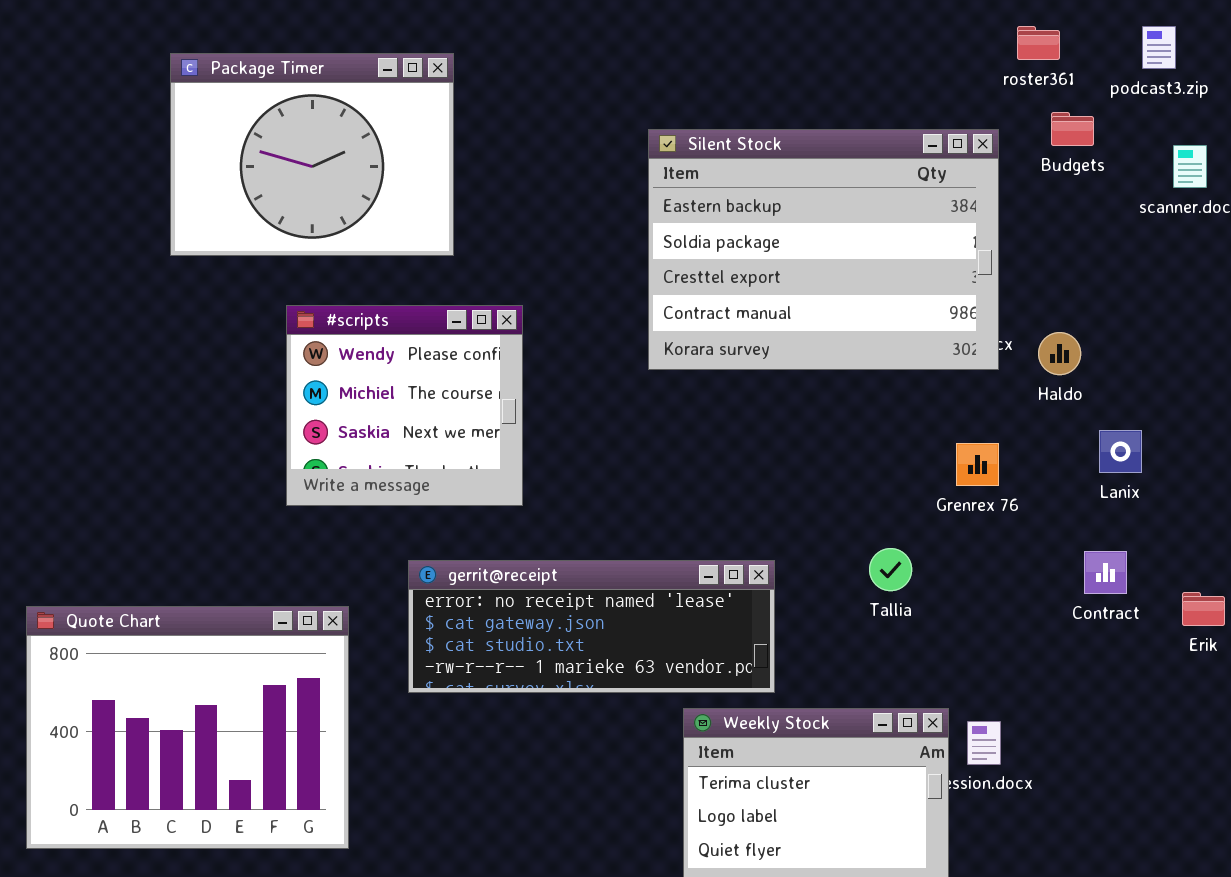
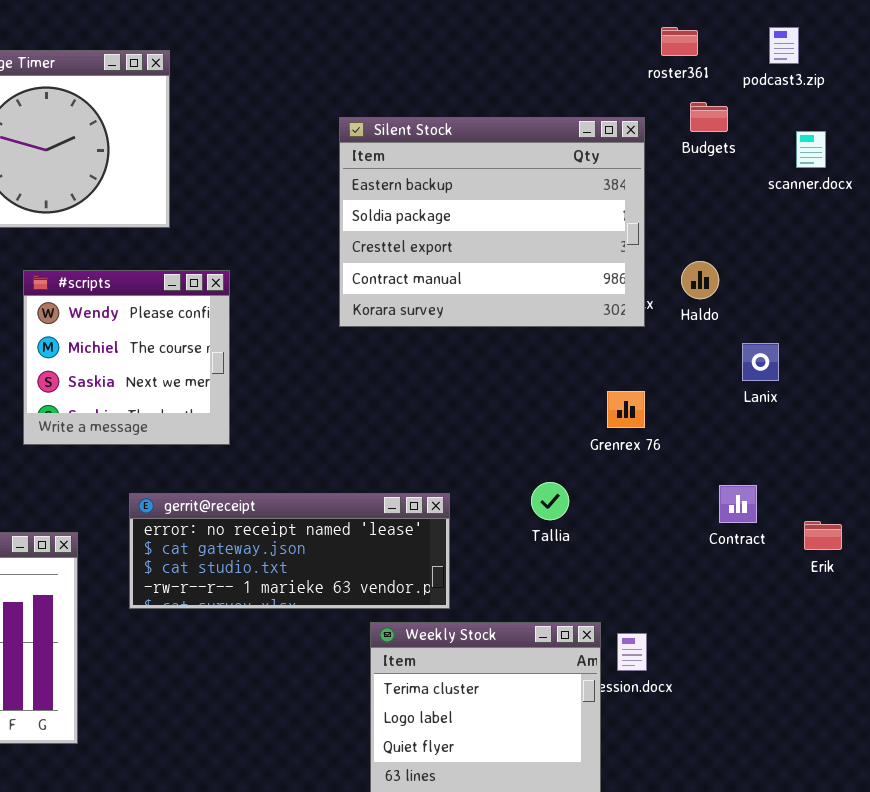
Haldo: [1038,332,1081,375] -> [681,261,719,299], moved
Lanix: [1099,430,1142,473] -> [742,343,779,381], moved

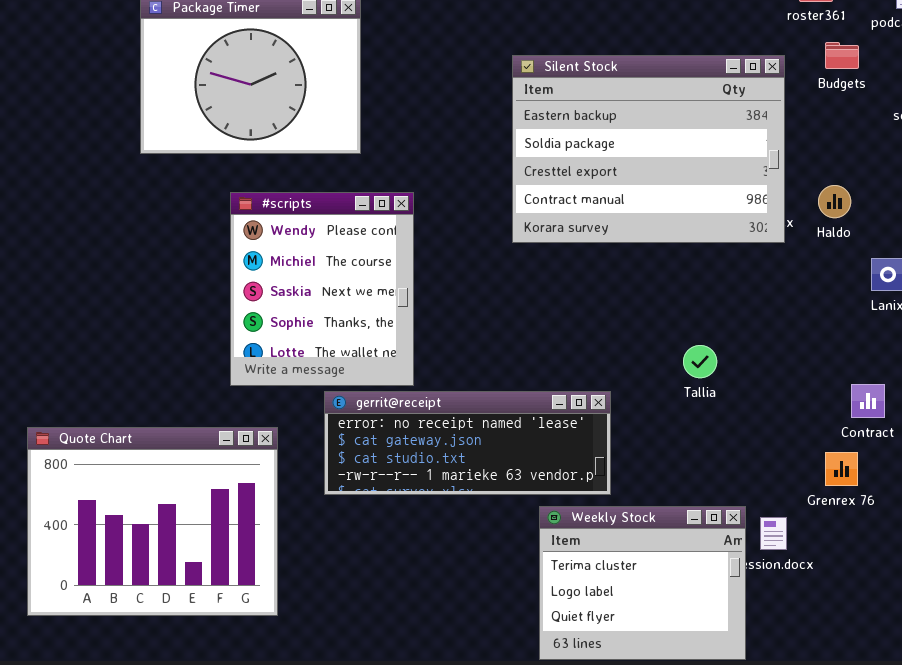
#scripts: [23,270,230,445] -> [230,192,414,386], resized
Grenrex 76: [607,391,645,428] -> [825,452,858,486], moved
Tallia: [531,482,569,520] -> [683,345,717,378], moved

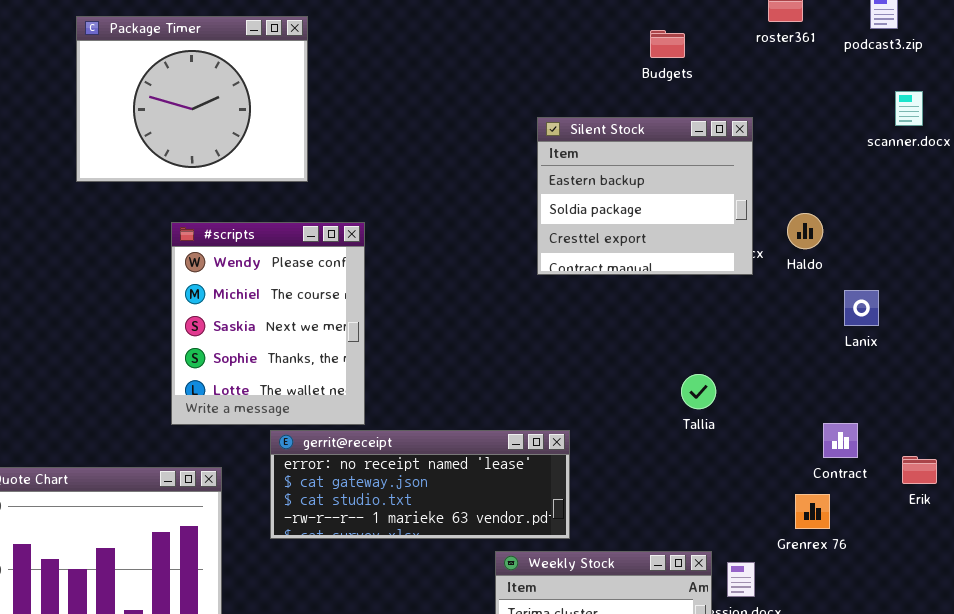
Budgets: [825,42,859,69] -> [650,30,685,58], moved
Silent Stock: [512,55,785,243] -> [537,117,753,275], resized
Tallia: [683,345,717,378] -> [681,374,716,409], moved

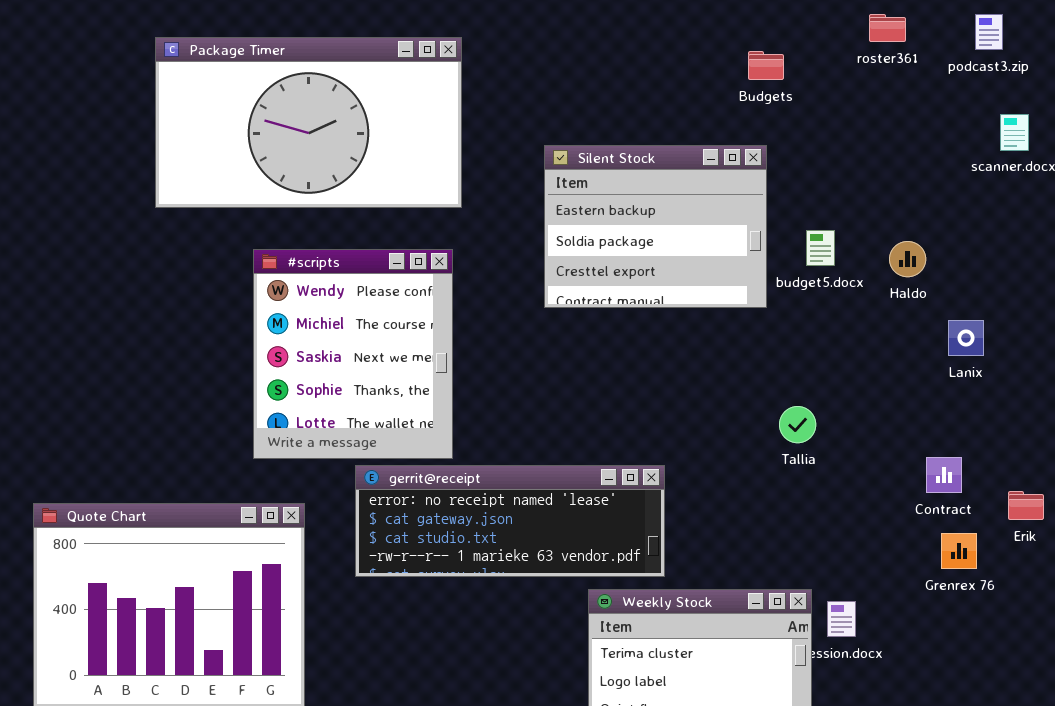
Package Timer: [76,16,308,182] -> [155,37,462,208], resized
Silent Stock: [537,117,753,275] -> [544,145,767,308], moved
Grenrex 76: [795,494,830,529] -> [941,533,977,569], moved

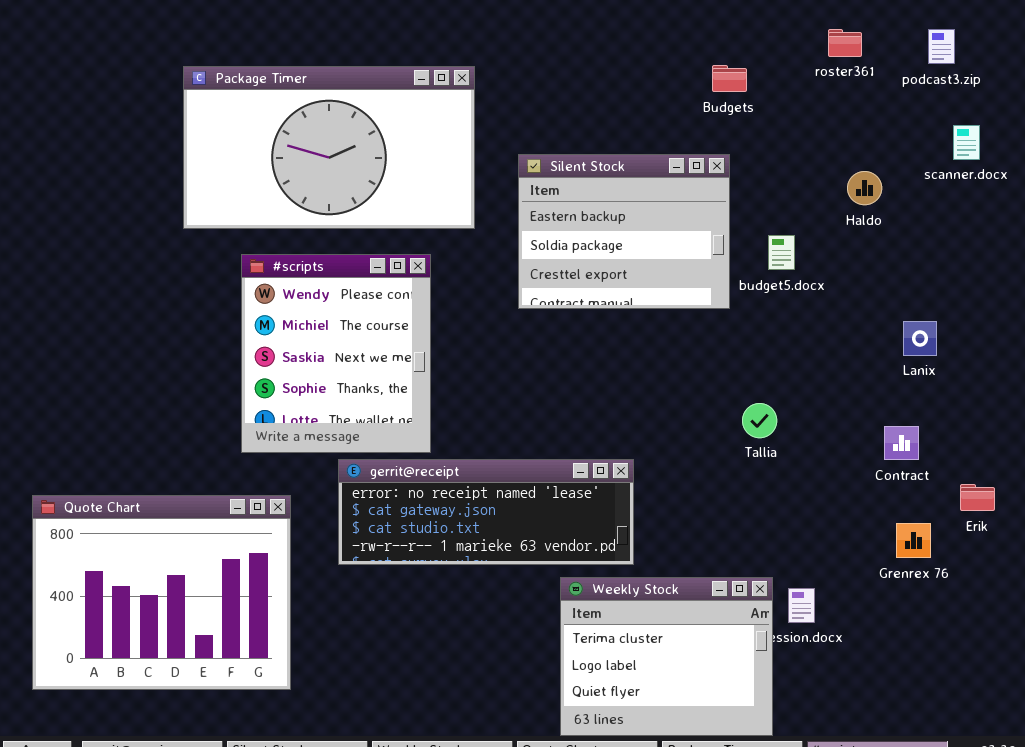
Package Timer: [155,37,462,208] -> [183,66,475,229], moved
Haldo: [889,241,926,277] -> [847,171,882,205], moved
Contract: [926,457,962,493] -> [884,426,919,460], moved

